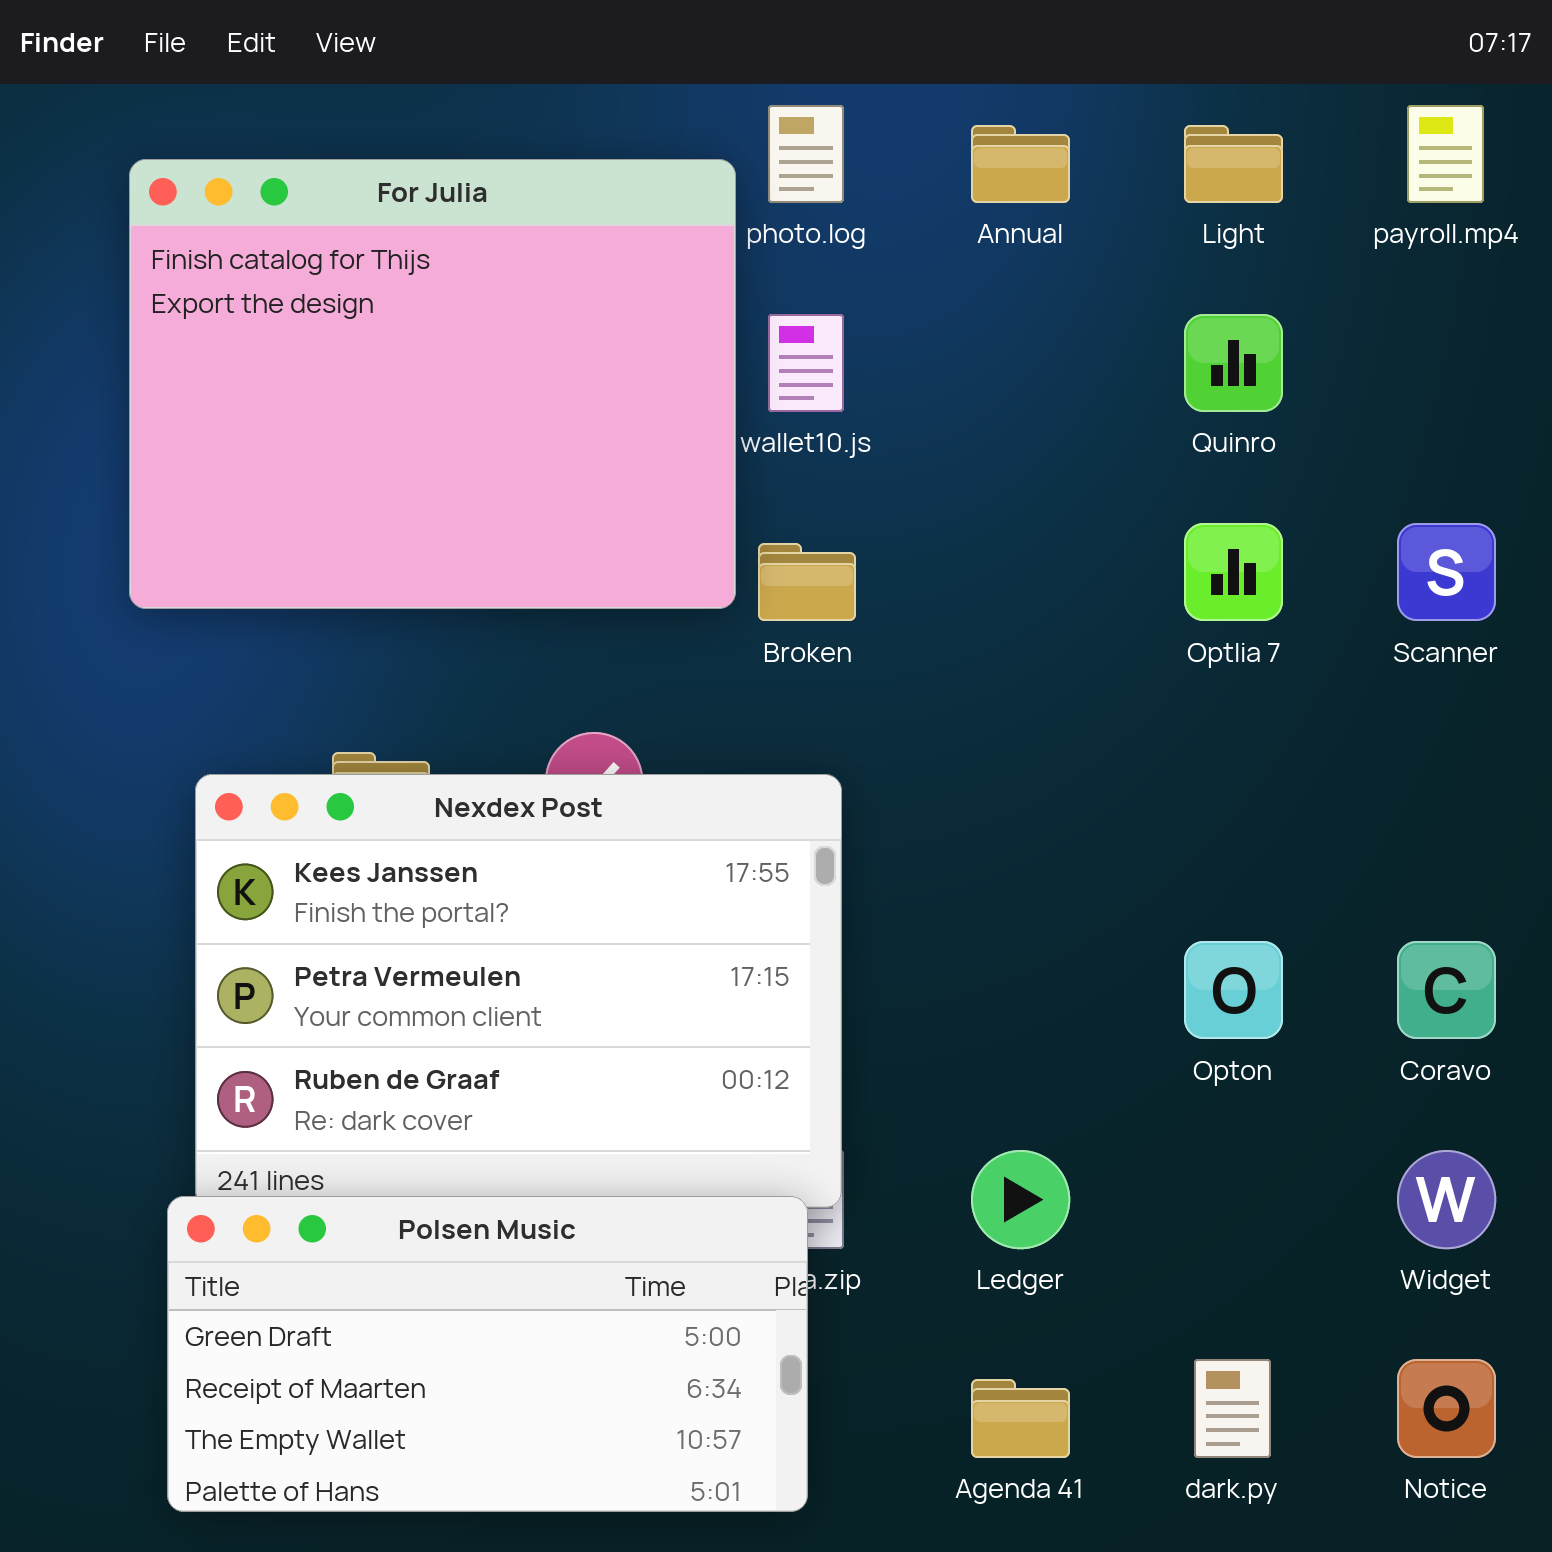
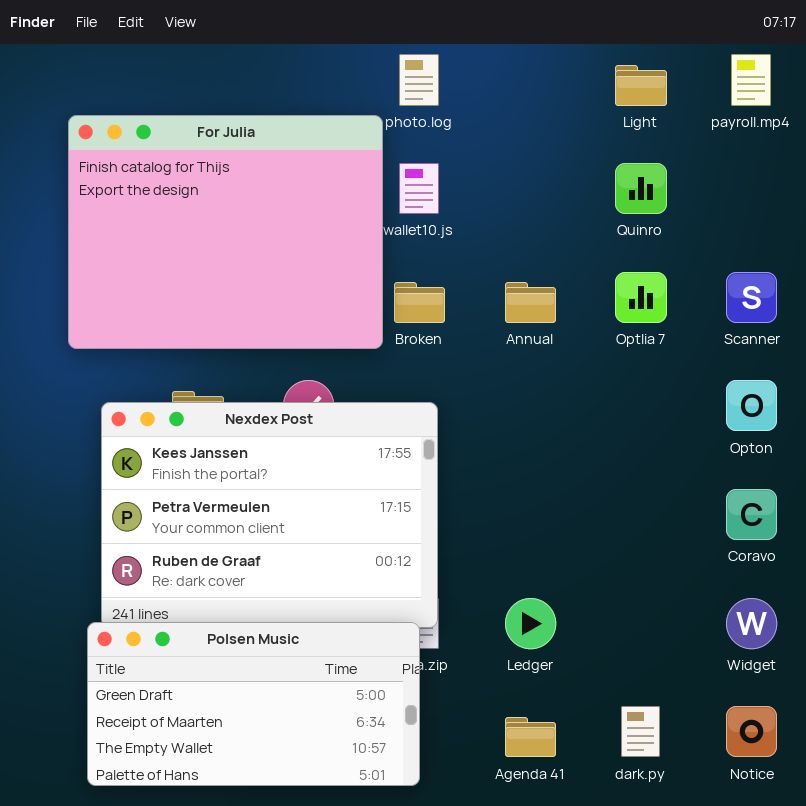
Annual: [971,125,1070,203] -> [505,282,556,323], moved
For Julia: [129,159,736,609] -> [68,115,383,349], moved
Opton: [1184,941,1283,1039] -> [726,380,777,431], moved

